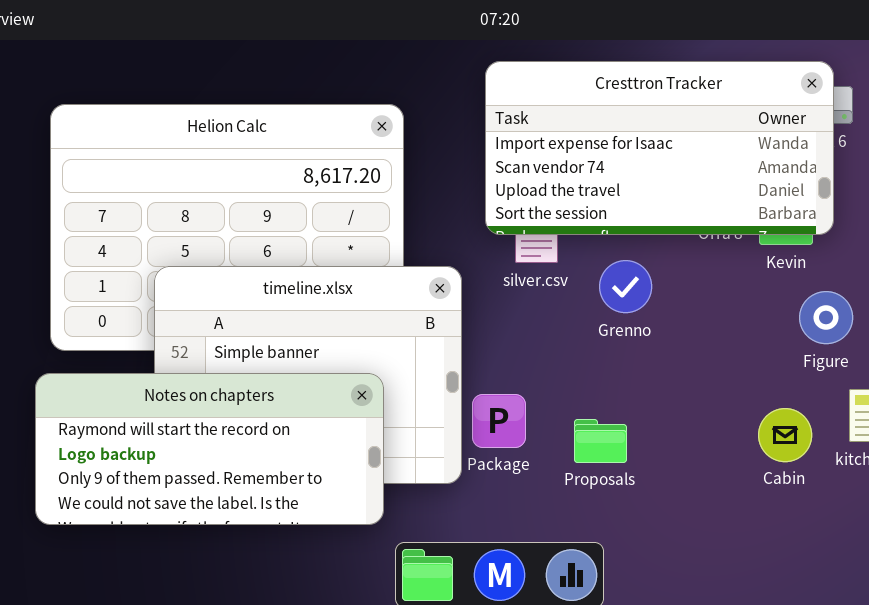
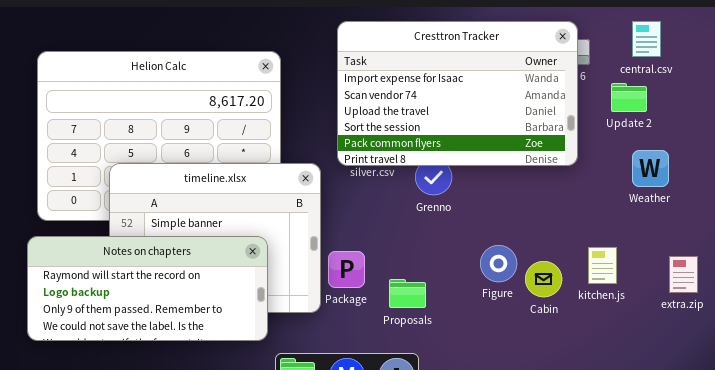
Cresttron Tracker: [485,61,834,235] -> [337,21,578,166], resized
Figure: [799,291,853,344] -> [480,245,517,282], moved
Proposals: [574,419,627,463] -> [389,279,426,308], moved

